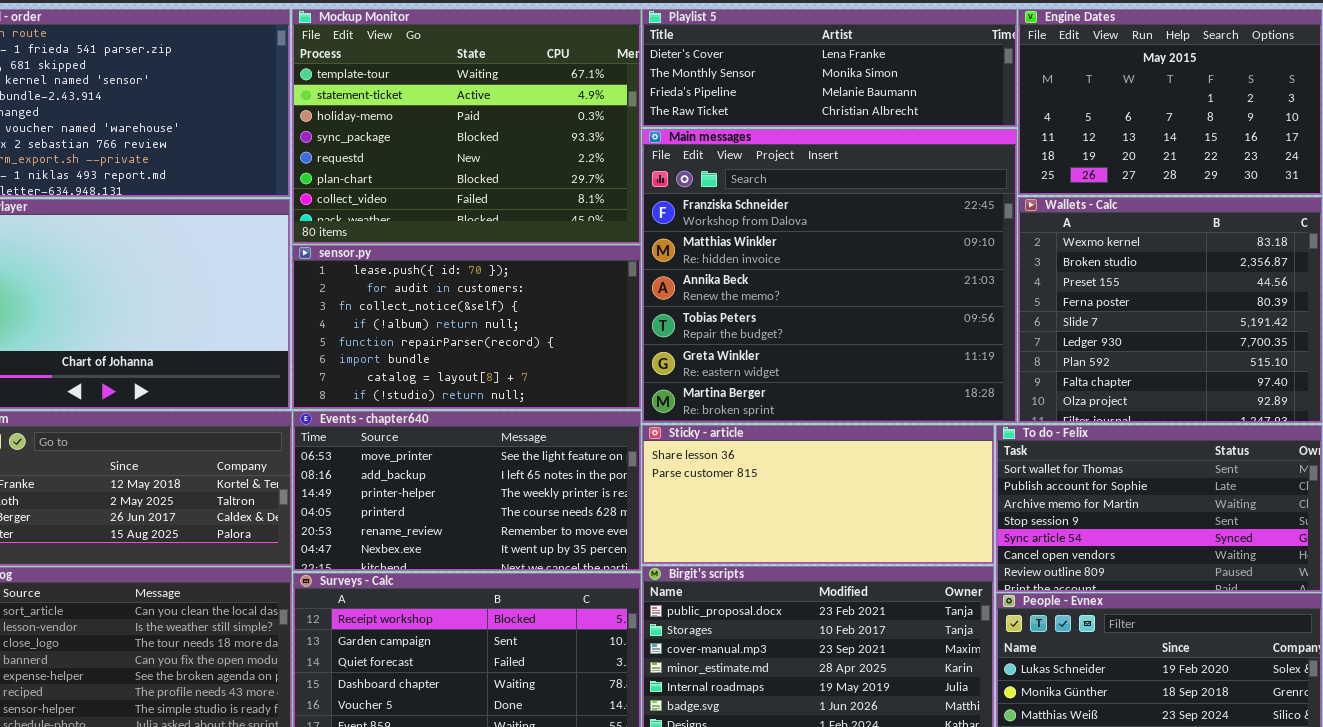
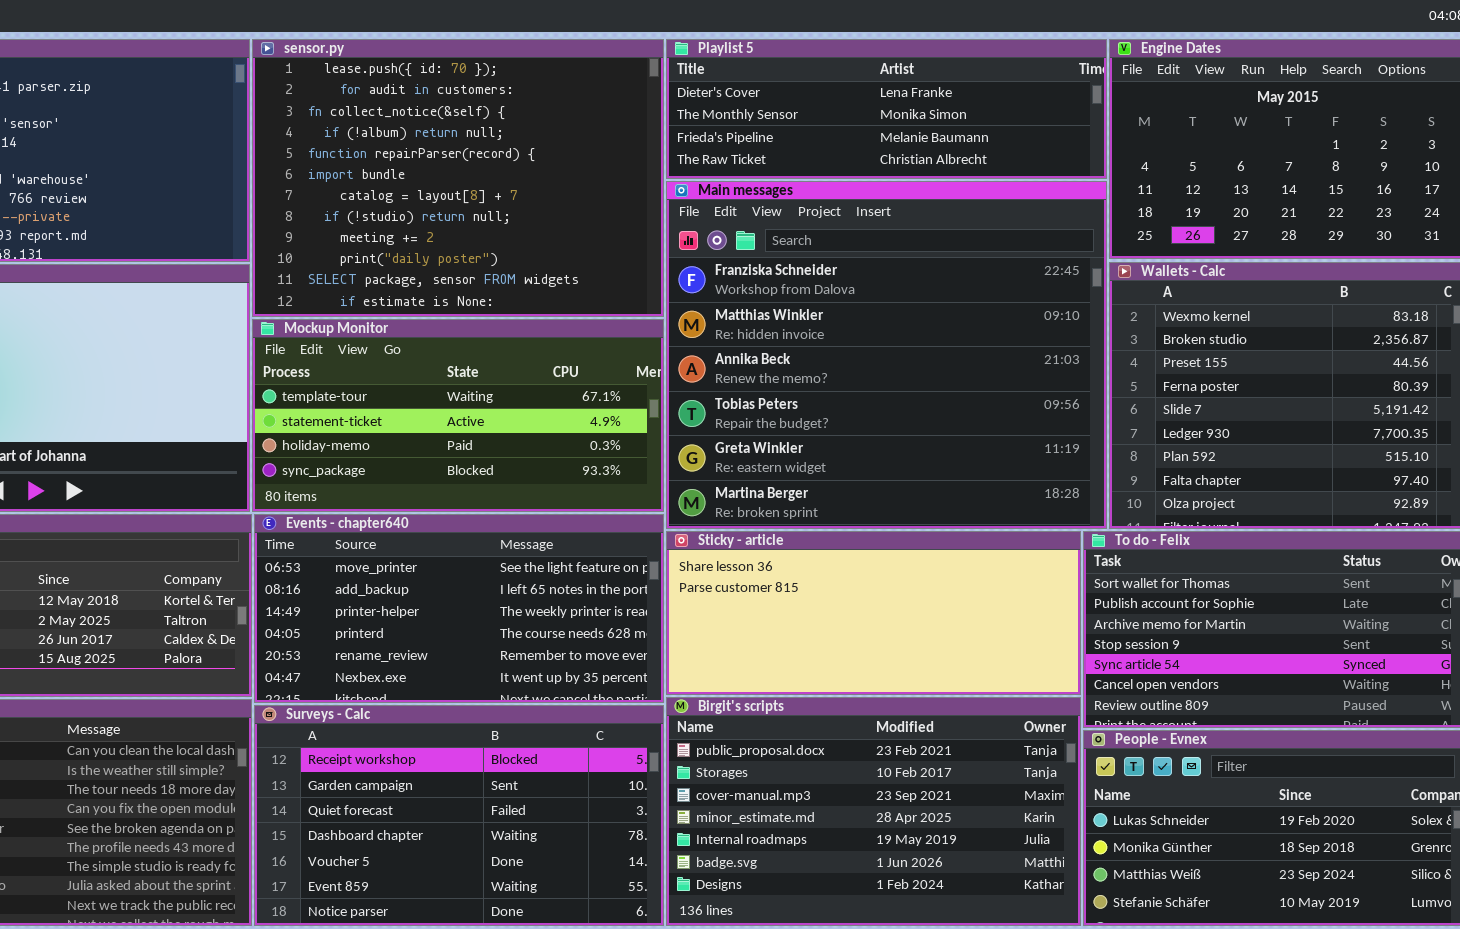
Mockup Monitor: [292,9,641,244] -> [252,319,664,512], moved, resized
sensor.py: [292,245,641,409] -> [252,39,664,317], moved, resized

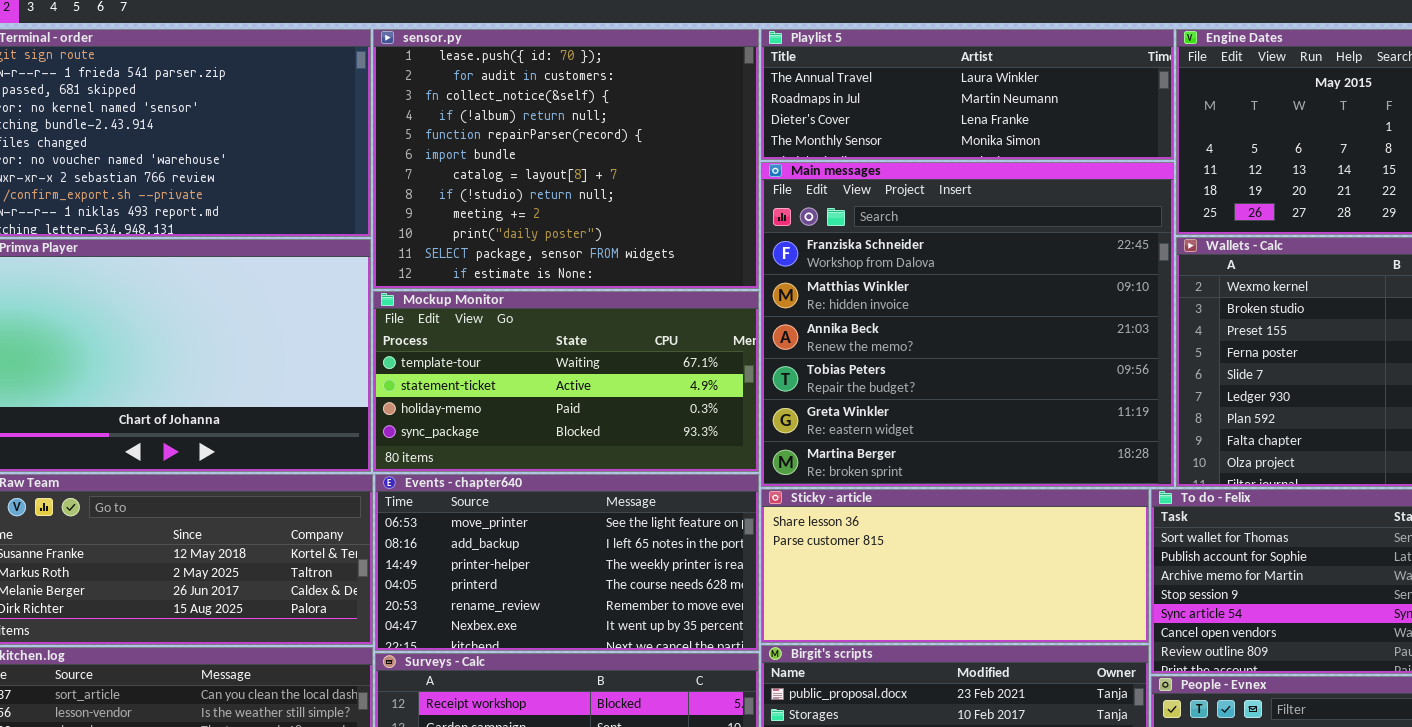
Playlist 5: [666,39,1107,179] -> [761,29,1174,160], scrolled up 2 rows

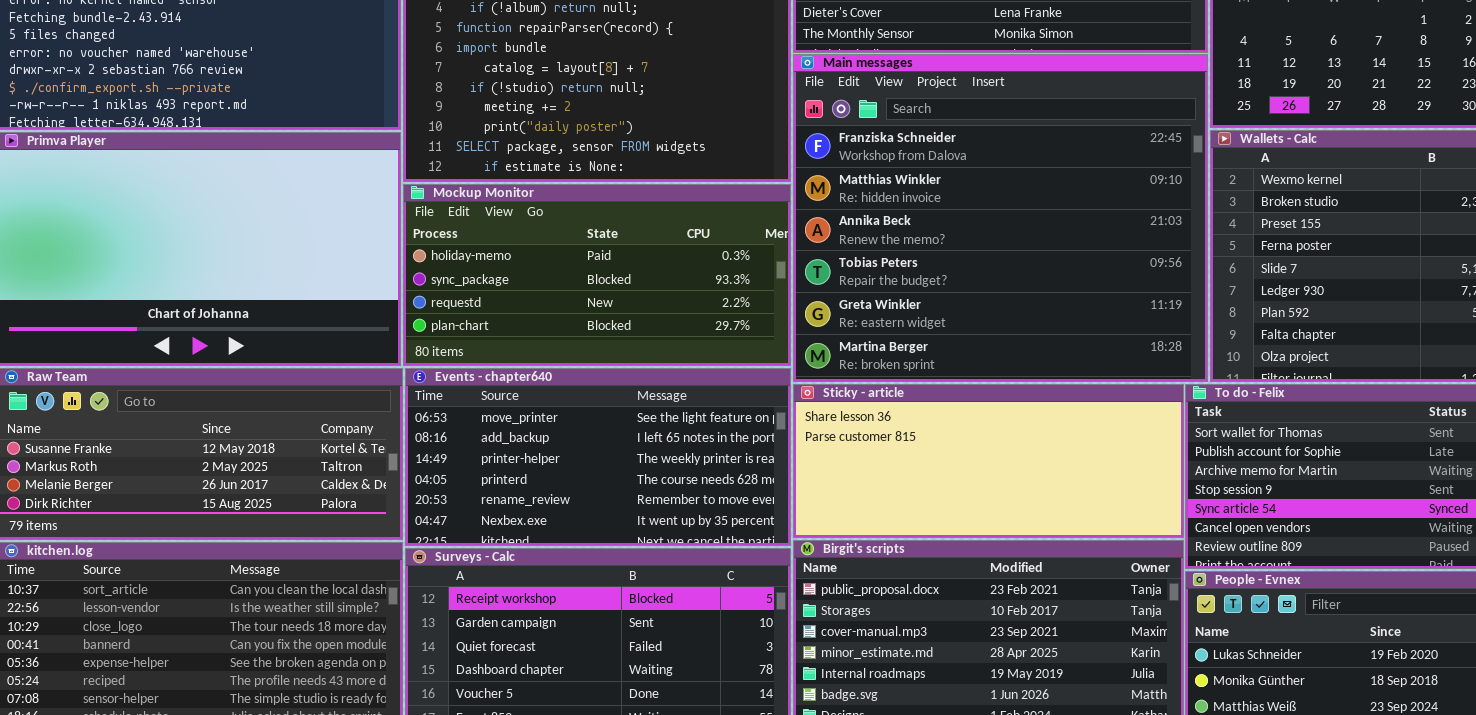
Mockup Monitor: [373,291,759,472] -> [403,184,791,366], scrolled down 2 rows

